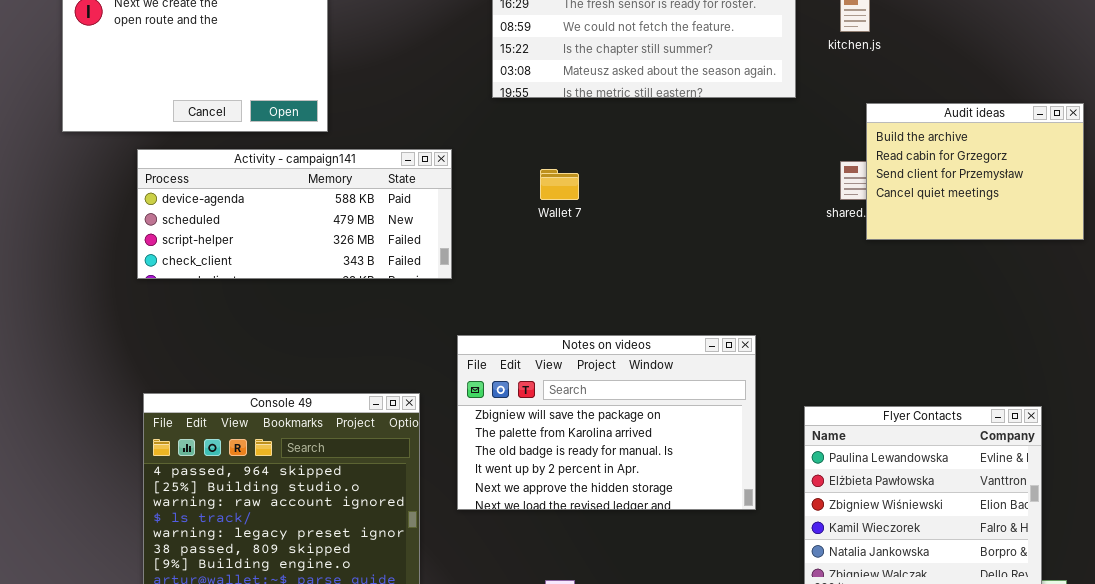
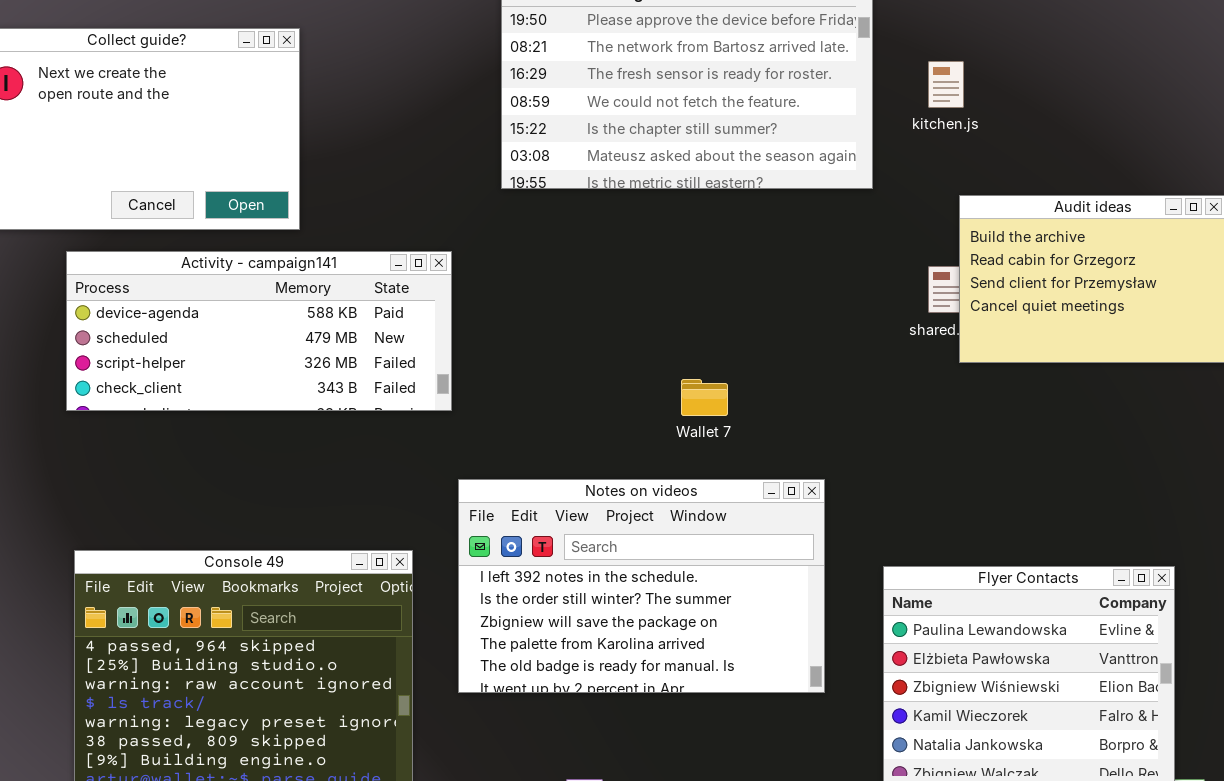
Wallet 7: [540,169,579,200] -> [681,379,728,416], moved
Notes on videos: [457,335,756,510] -> [458,479,825,693], scrolled up 2 rows

